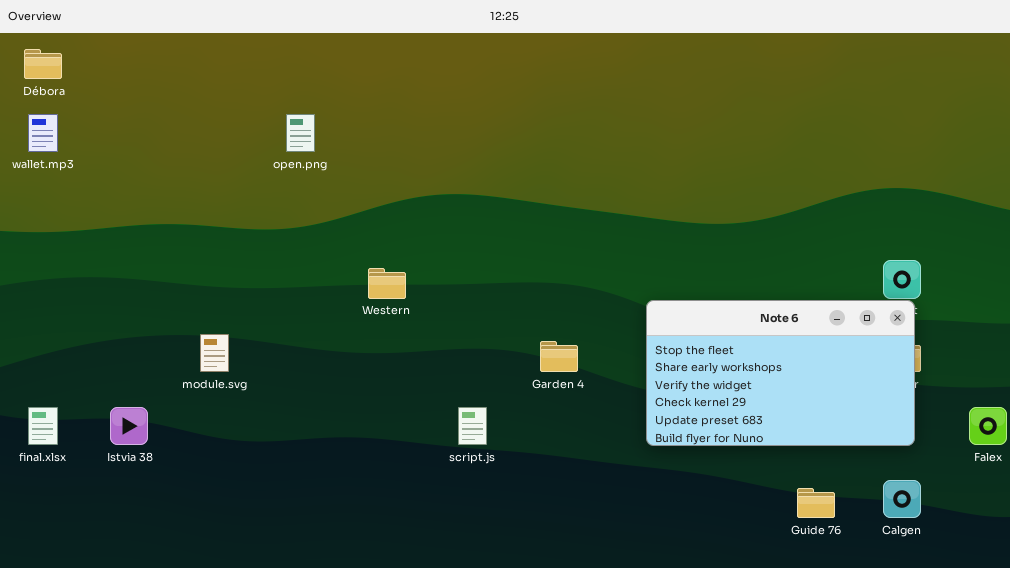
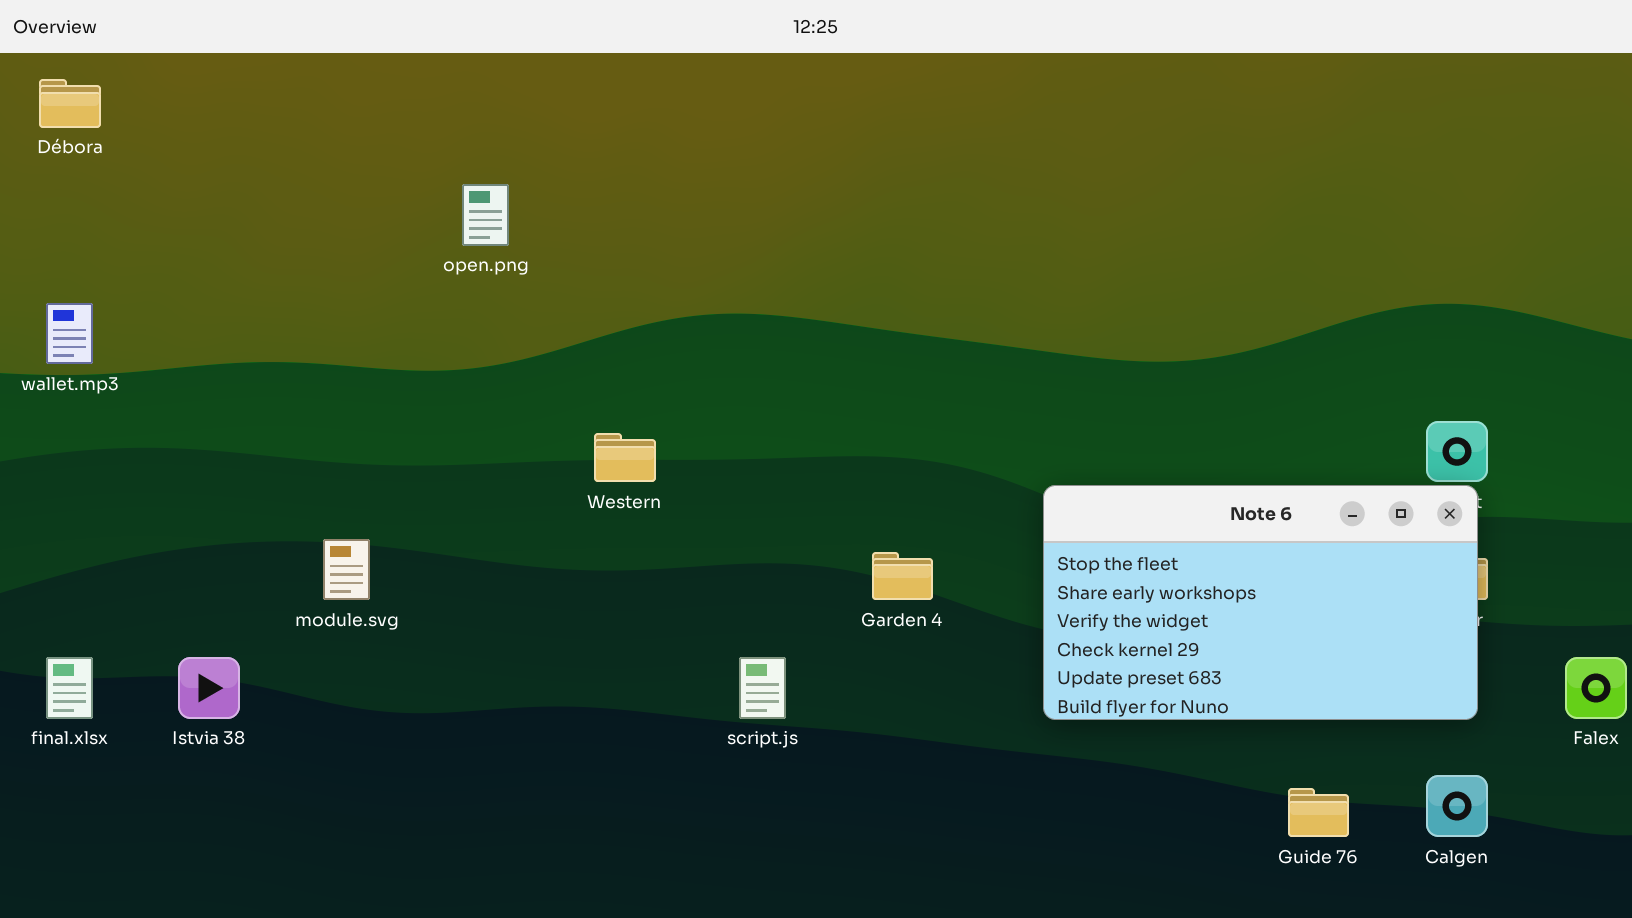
wallet.mp3: [28,114,58,152] -> [46,303,93,364], moved

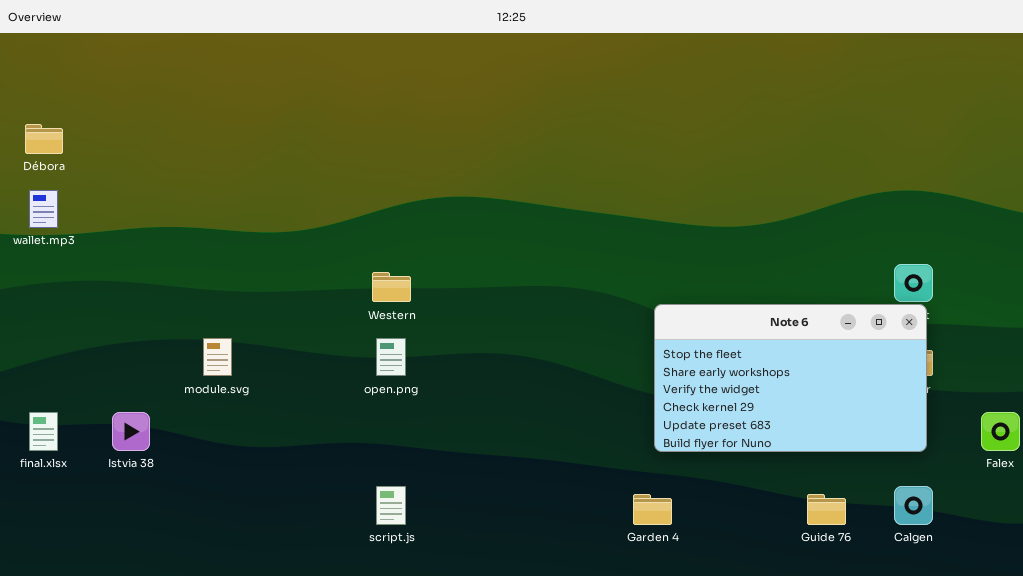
Débora: [39,79,101,128] -> [25,124,63,154], moved
open.png: [462,184,509,246] -> [376,338,406,376], moved
Garden 4: [872,552,933,600] -> [633,494,672,525], moved
script.js: [739,657,786,719] -> [376,486,406,525], moved

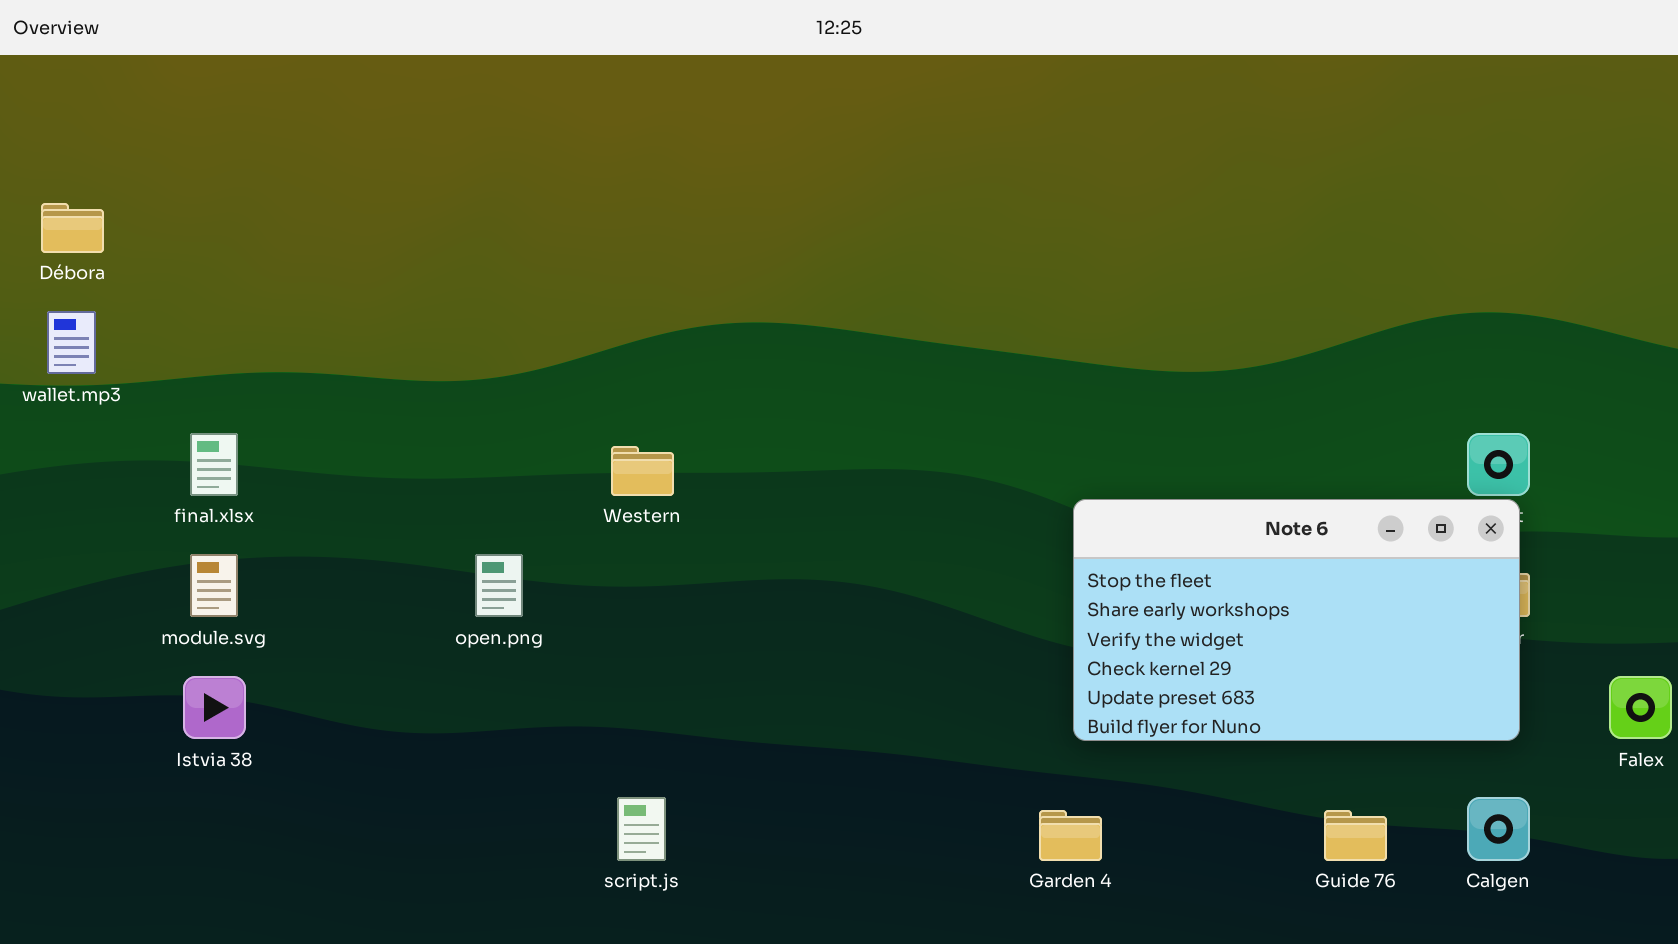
module.svg: [203,338,232,376] -> [190,554,238,617], moved
open.png: [376,338,406,376] -> [475,554,523,617], moved
final.xlsx: [29,412,58,451] -> [190,433,238,496], moved

